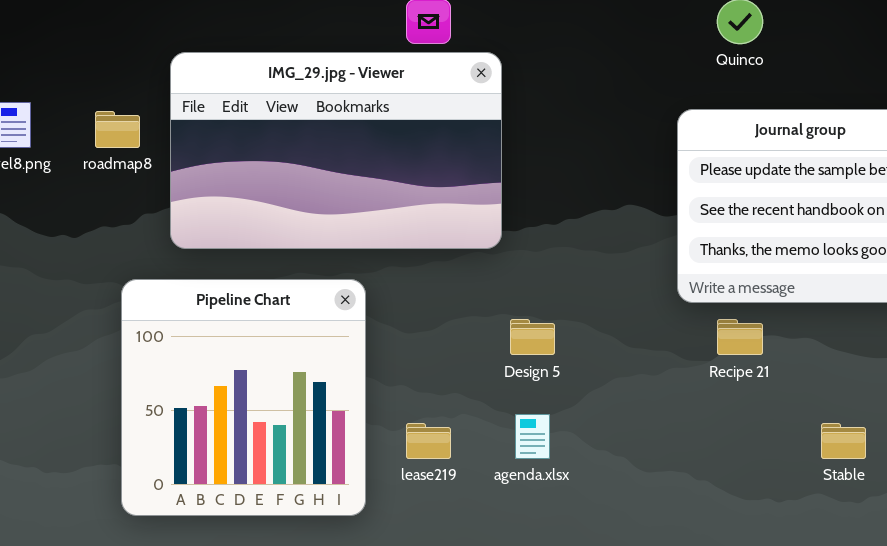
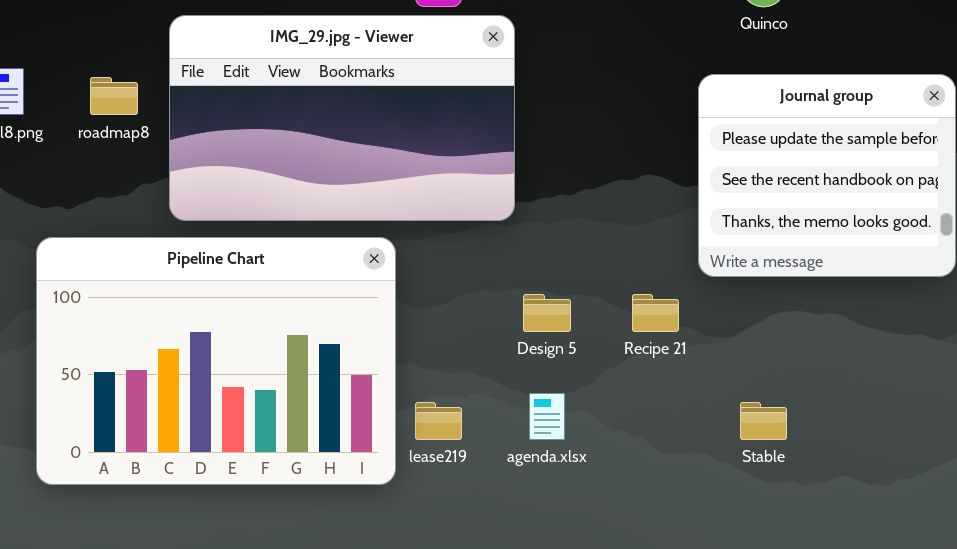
Pipeline Chart: [121,279,366,516] -> [36,237,396,485], moved, resized
Recipe 21: [717,319,763,355] -> [632,294,679,332], moved
Stable: [821,423,866,459] -> [740,402,787,440], moved

